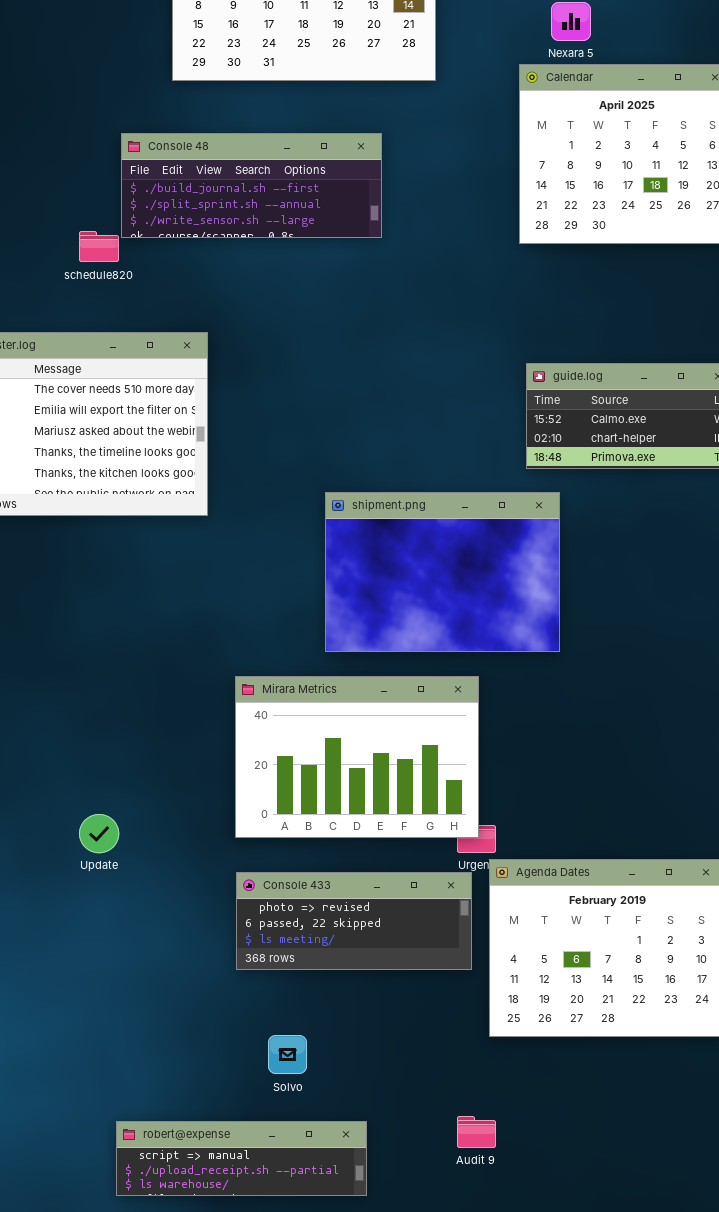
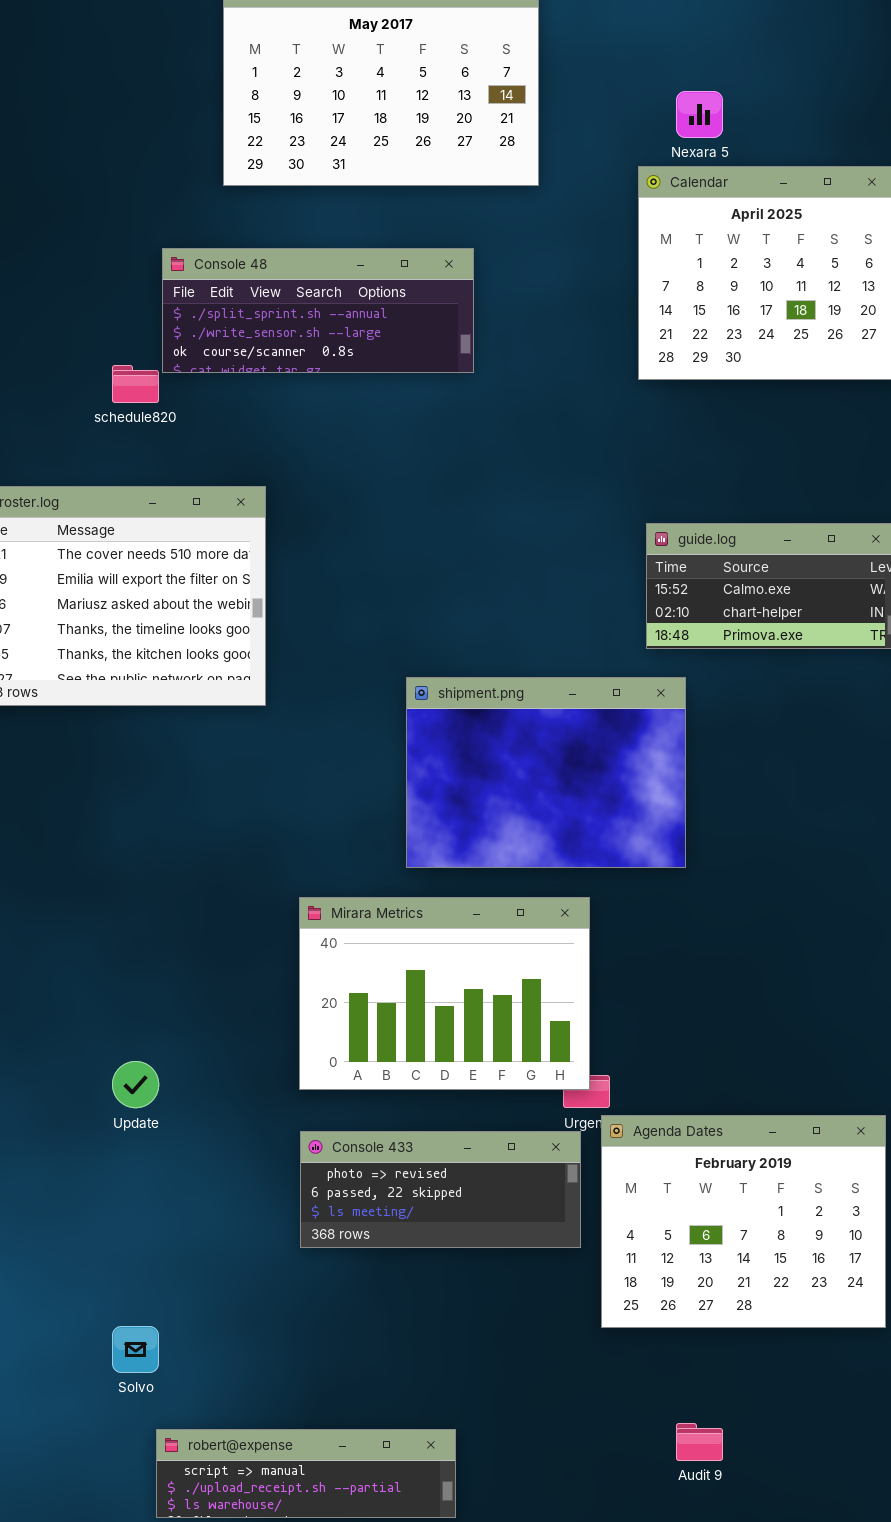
Console 48: [121,133,382,238] -> [162,248,474,373], scrolled down 1 row
Solvo: [268,1035,307,1074] -> [112,1326,159,1373], moved
Audit 9: [457,1116,496,1148] -> [676,1423,723,1461], moved

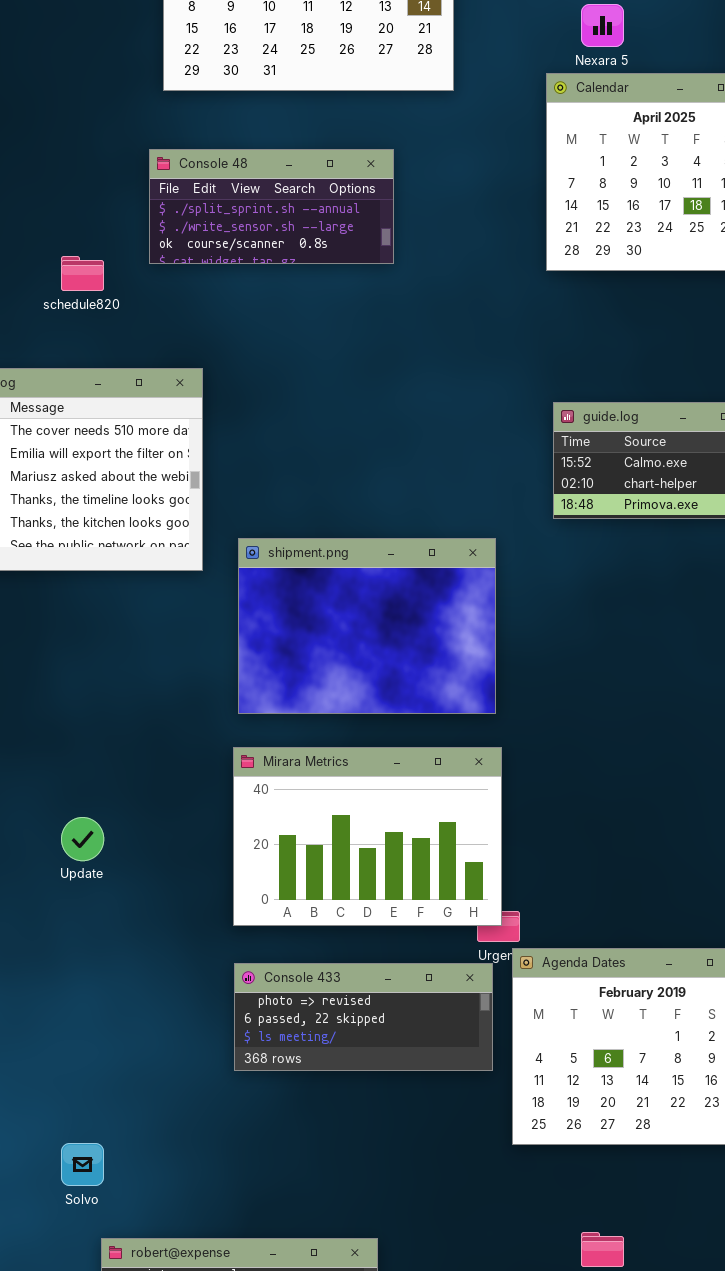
Console 48: [162,248,474,373] -> [149,149,394,264], resized
shipment.png: [406,677,686,868] -> [238,538,496,714], moved
Update: [112,1061,159,1108] -> [61,817,104,861], moved

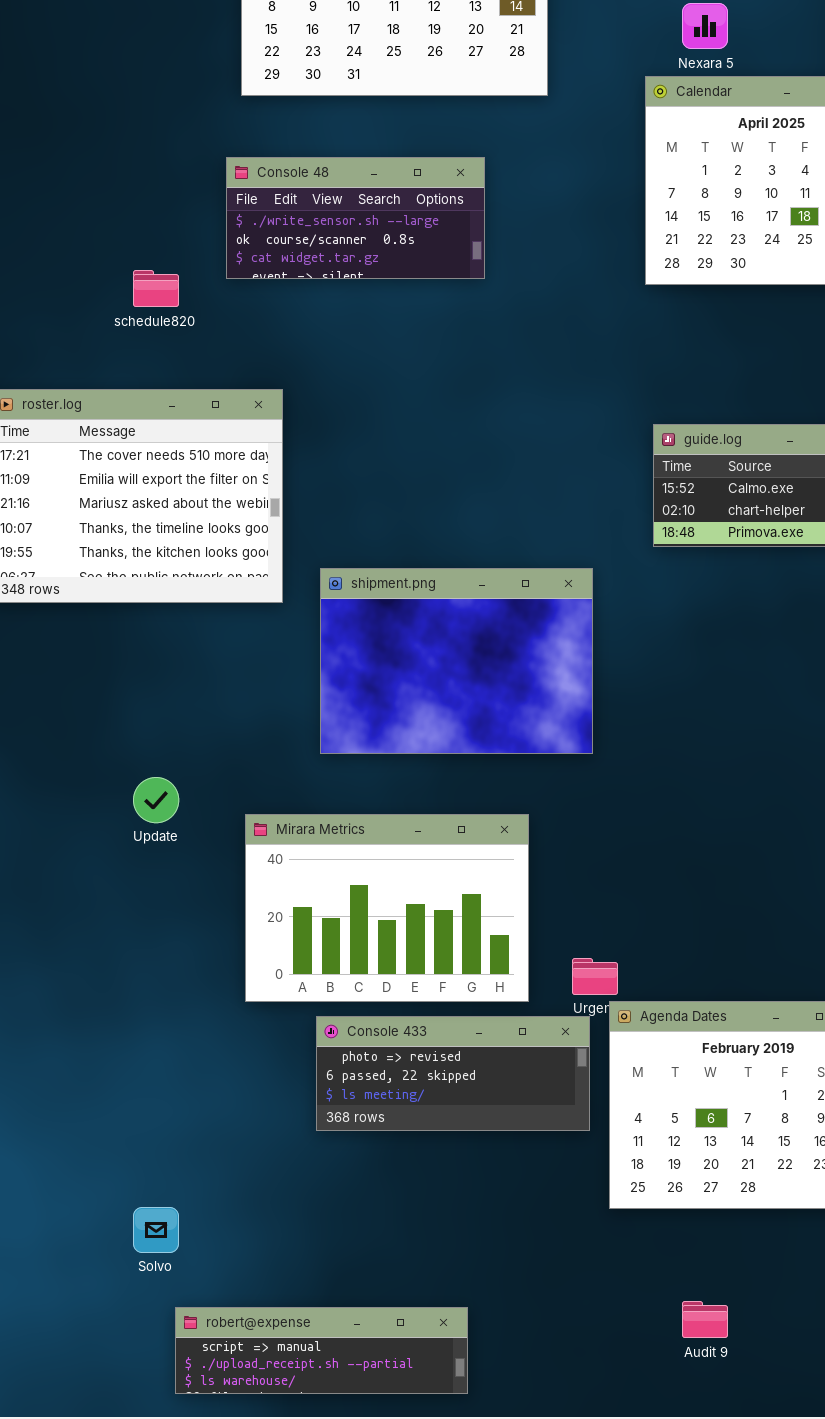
Console 48: [149,149,394,264] -> [226,157,485,279], scrolled down 1 row
Mirara Metrics: [233,747,502,926] -> [245,814,529,1002], moved
Update: [61,817,104,861] -> [133,777,179,823], moved

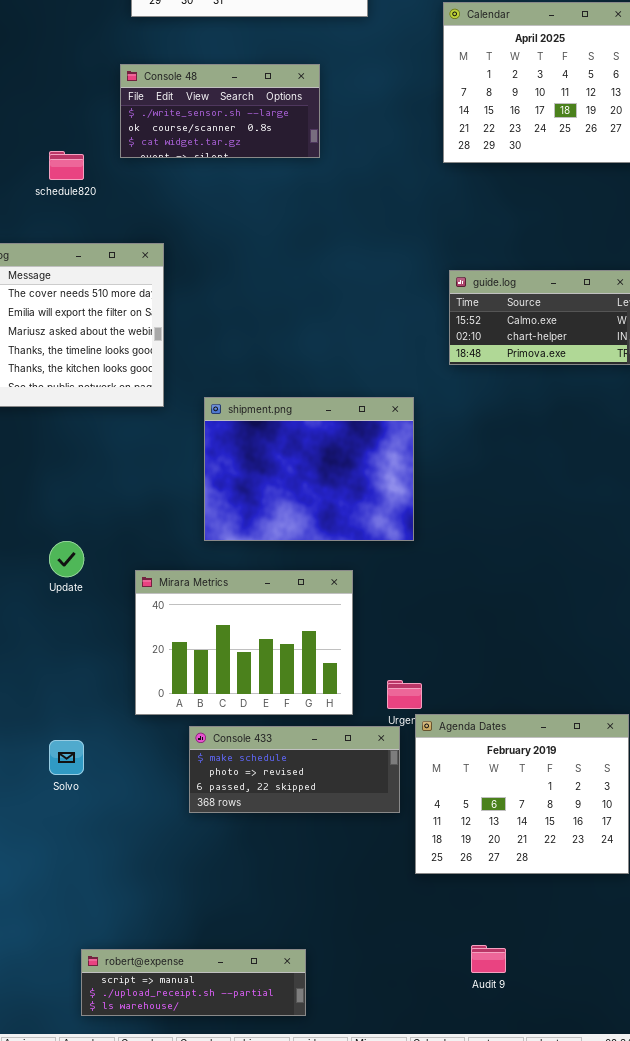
shipment.png: [320,568,593,754] -> [204,397,414,541], moved
Console 433: [316,1016,590,1131] -> [189,726,400,813], scrolled up 1 row
Solvo: [133,1207,179,1253] -> [49,740,84,775], moved

